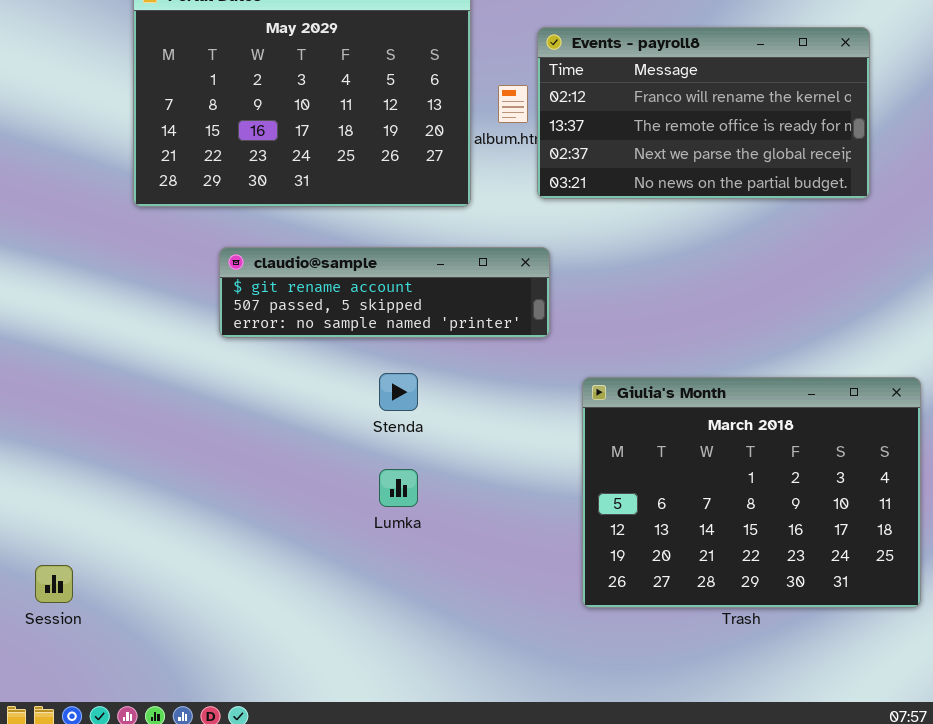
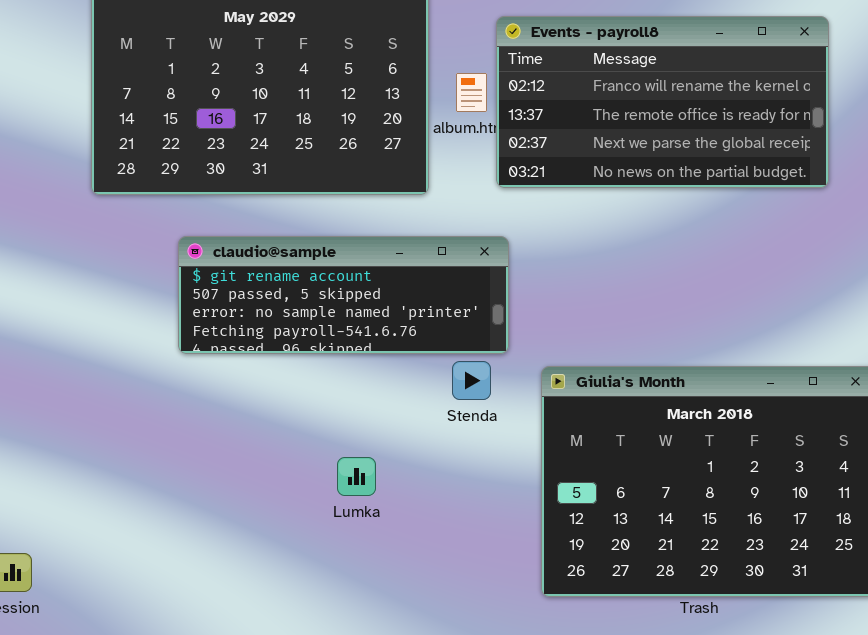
claudio@sample: [219,247,550,338] -> [178,236,509,354], resized
Stenda: [379,373,418,411] -> [452,361,491,400], moved

